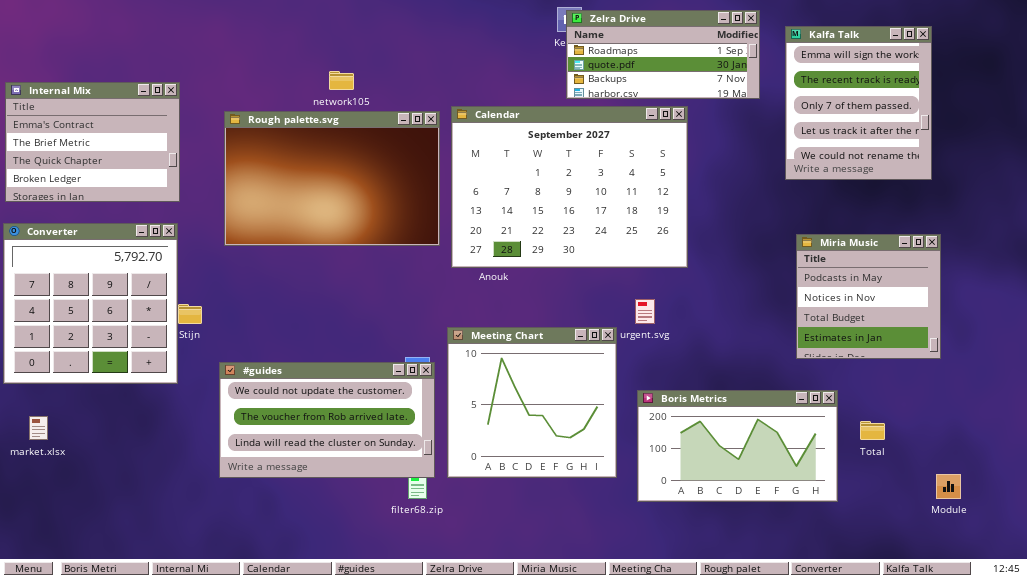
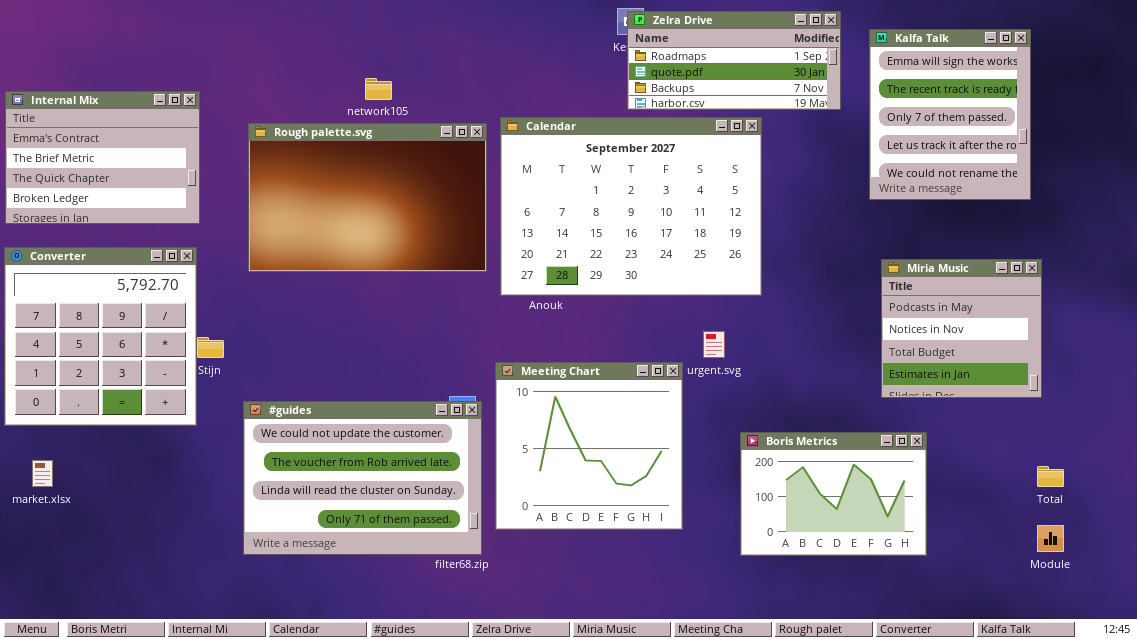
#guides: [219,362,435,478] -> [243,401,482,555], resized
Boris Metrics: [637,390,838,502] -> [740,432,927,556], resized
Total: [860,421,885,440] -> [1037,466,1064,487], moved

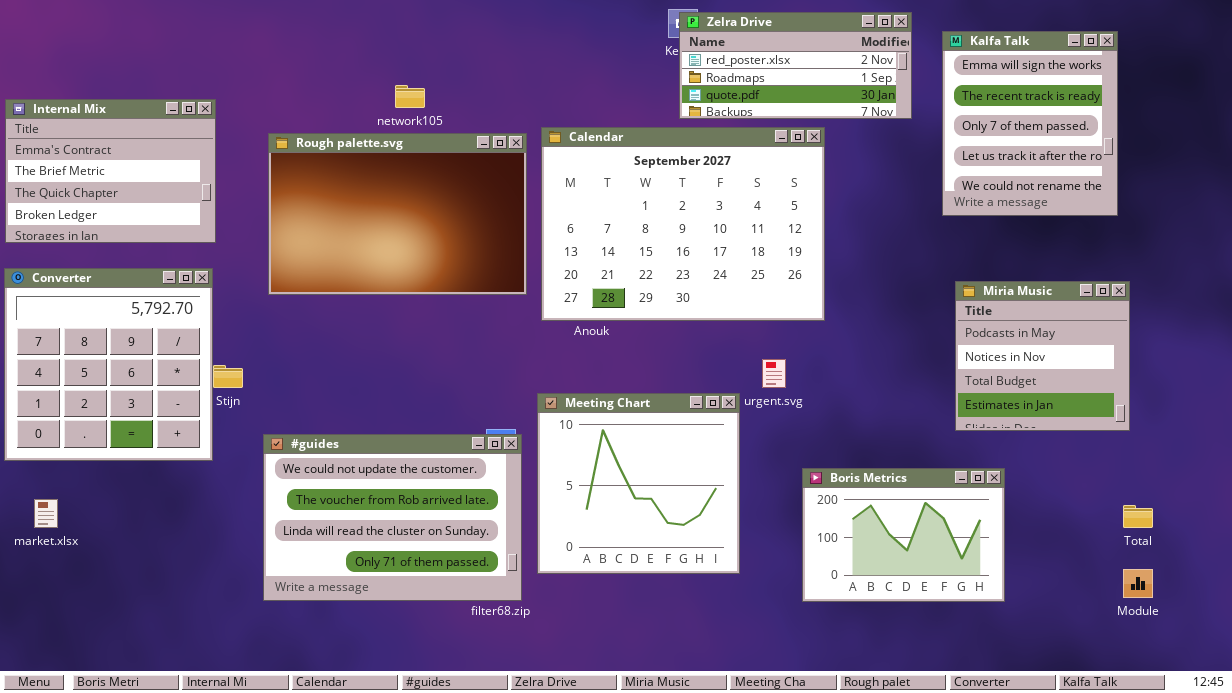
Zelra Drive: [627,11,841,110] -> [679,12,912,119], scrolled up 1 row

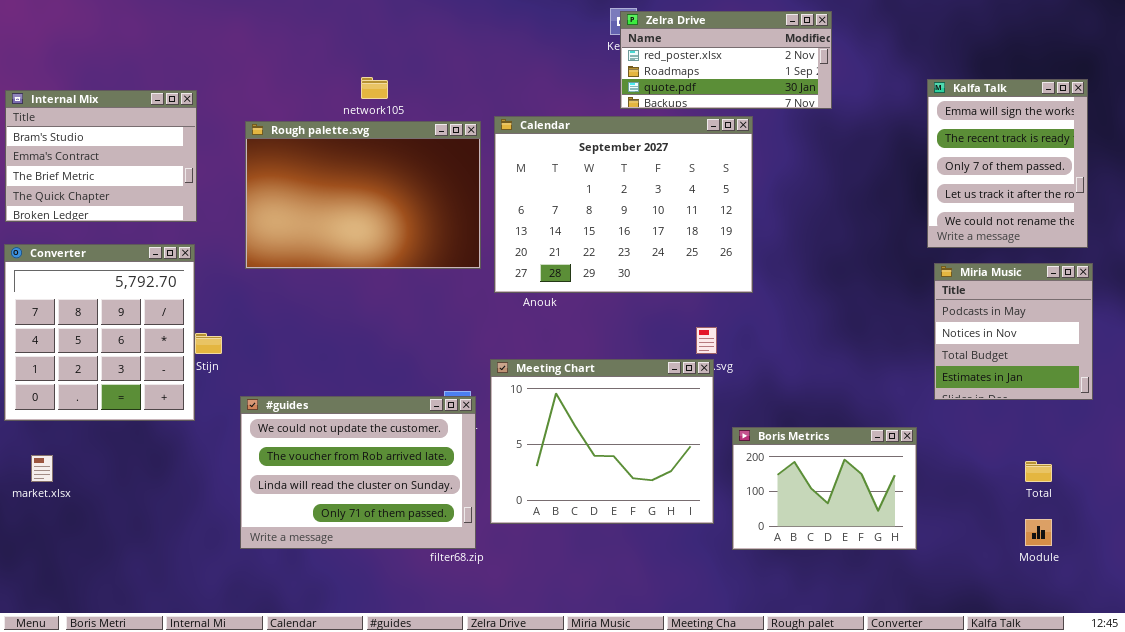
Kalfa Talk: [942,31,1118,216] -> [927,79,1088,248], moved
Internal Mix: [5,99,216,243] -> [5,90,197,222], scrolled up 1 row
Miria Music: [955,281,1130,431] -> [934,263,1093,400], moved
Meeting Chart: [537,393,740,574] -> [490,359,714,524], resized

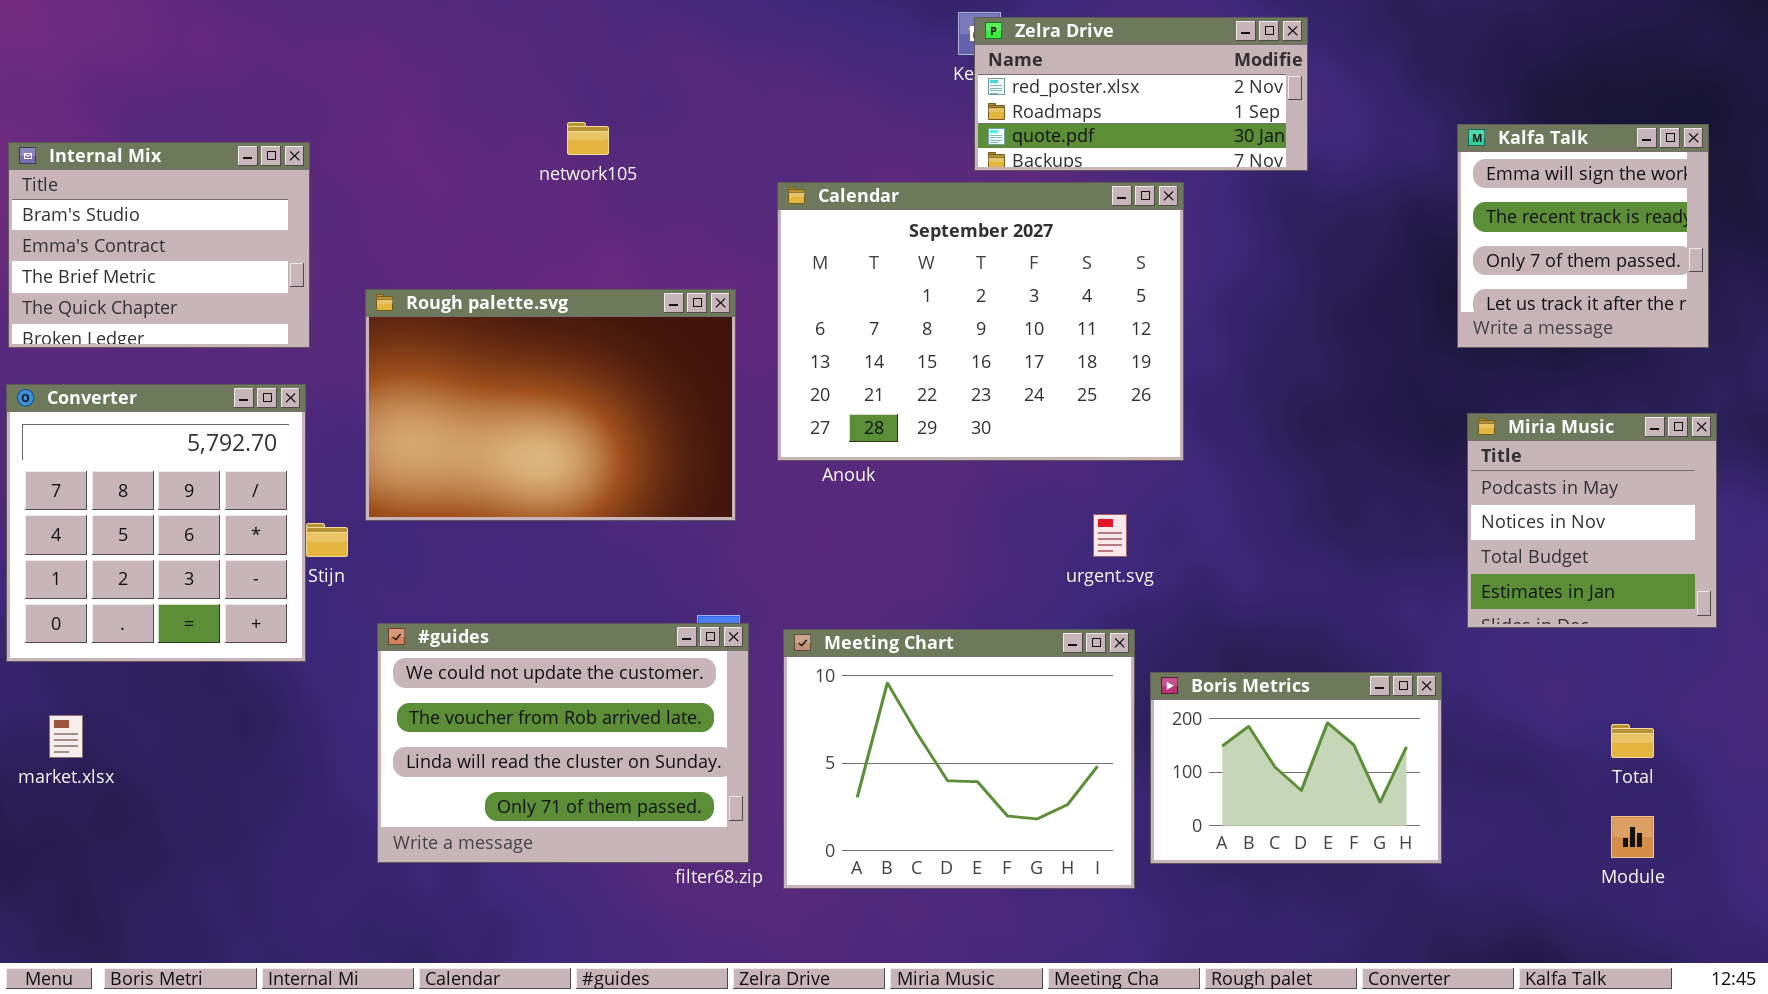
Kalfa Talk: [927,79,1088,248] -> [1457,124,1709,348], resized
Rough palette.svg: [245,121,481,269] -> [365,289,736,521], moved
Meeting Chart: [490,359,714,524] -> [783,629,1135,889], moved

